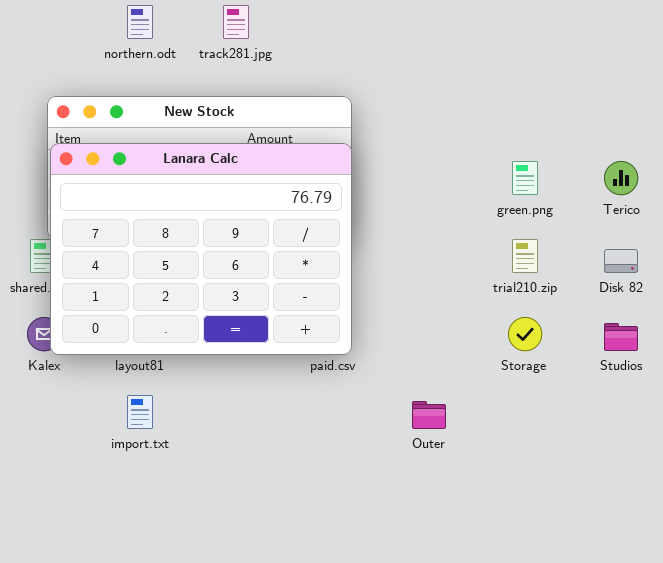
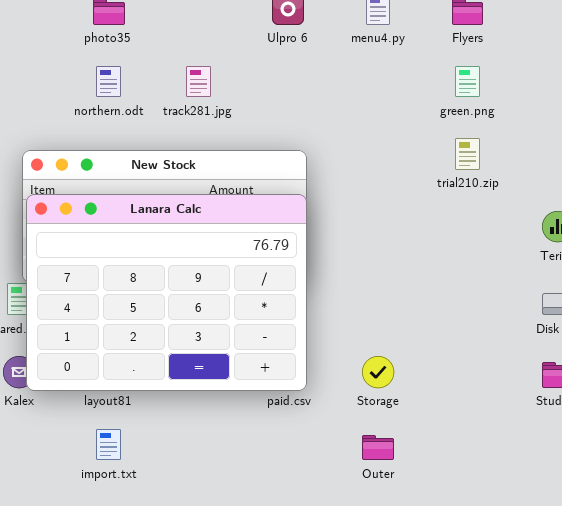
green.png: [512,161,538,195] -> [455,66,480,97], moved
trial210.zip: [512,239,538,273] -> [455,138,480,170], moved
Storage: [508,317,542,351] -> [362,356,394,388], moved

